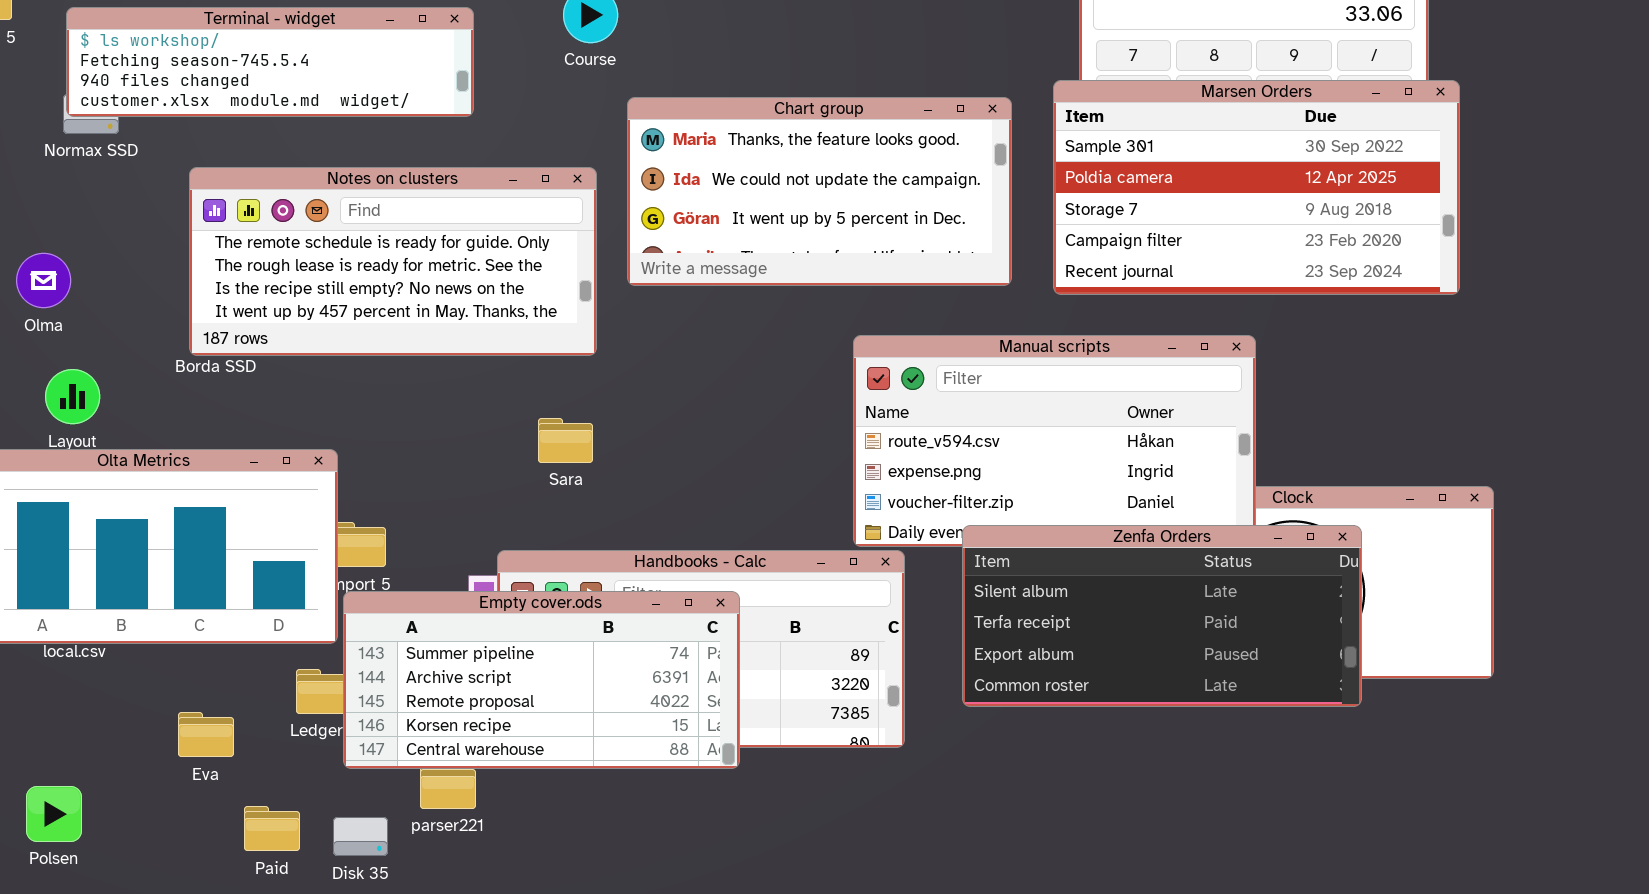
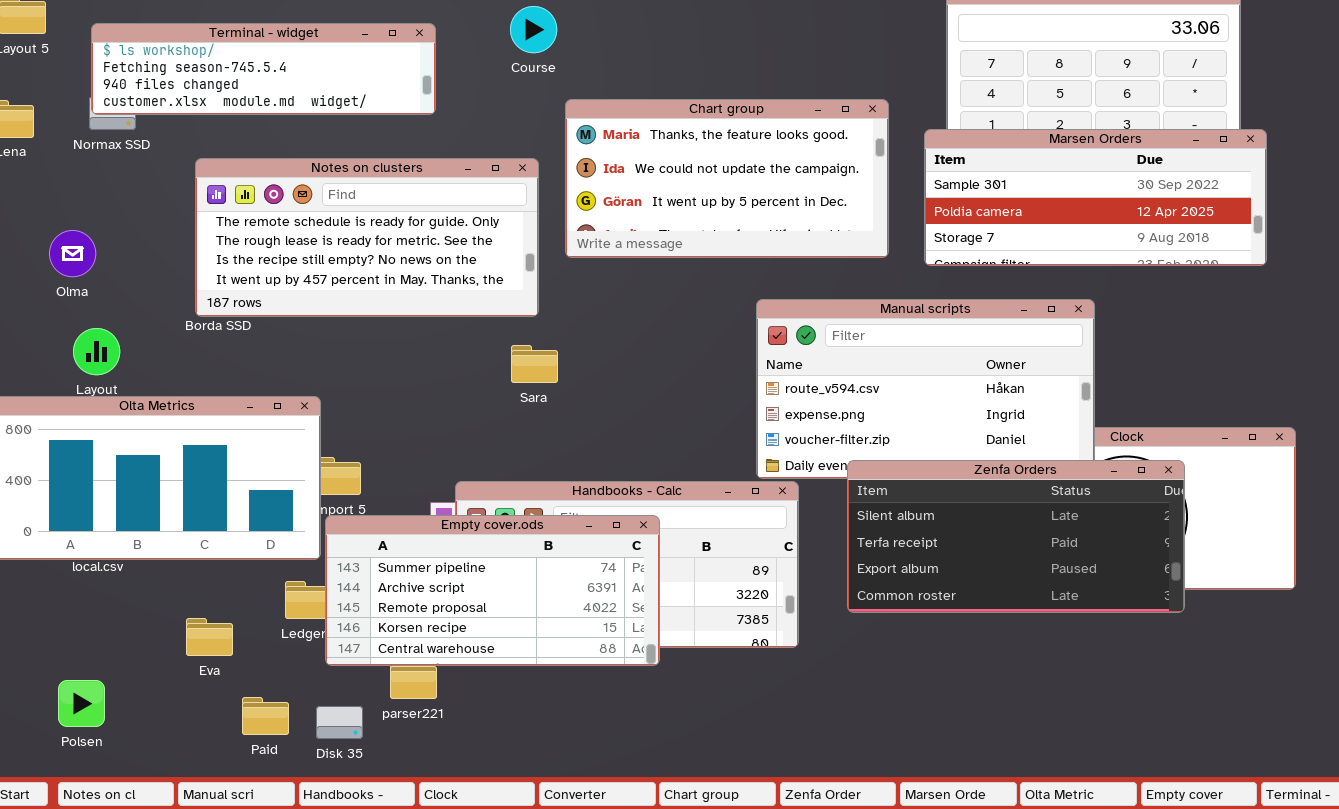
Marsen Orders: [1053,80,1460,295] -> [924,129,1267,266], resized
Sara: [538,418,593,463] -> [511,345,558,383], moved

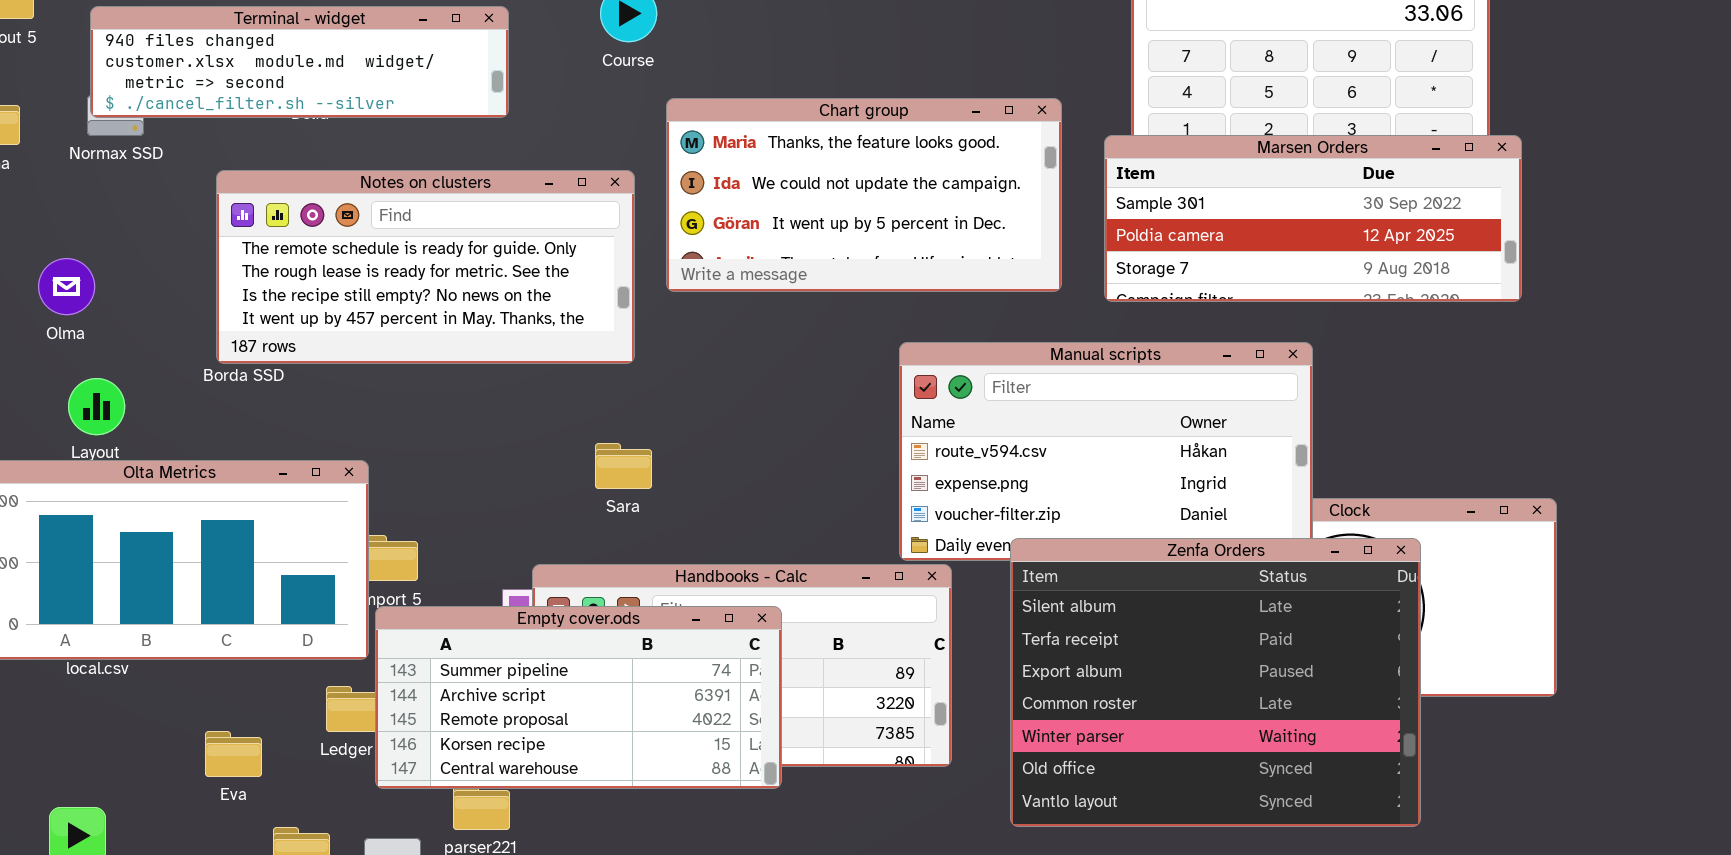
Terminal - widget: [91,23,436,115] -> [90,6,509,118], scrolled down 2 rows
Sara: [511,345,558,383] -> [595,443,652,489], moved
Zenfa Orders: [847,460,1185,613] -> [1010,538,1421,827], resized

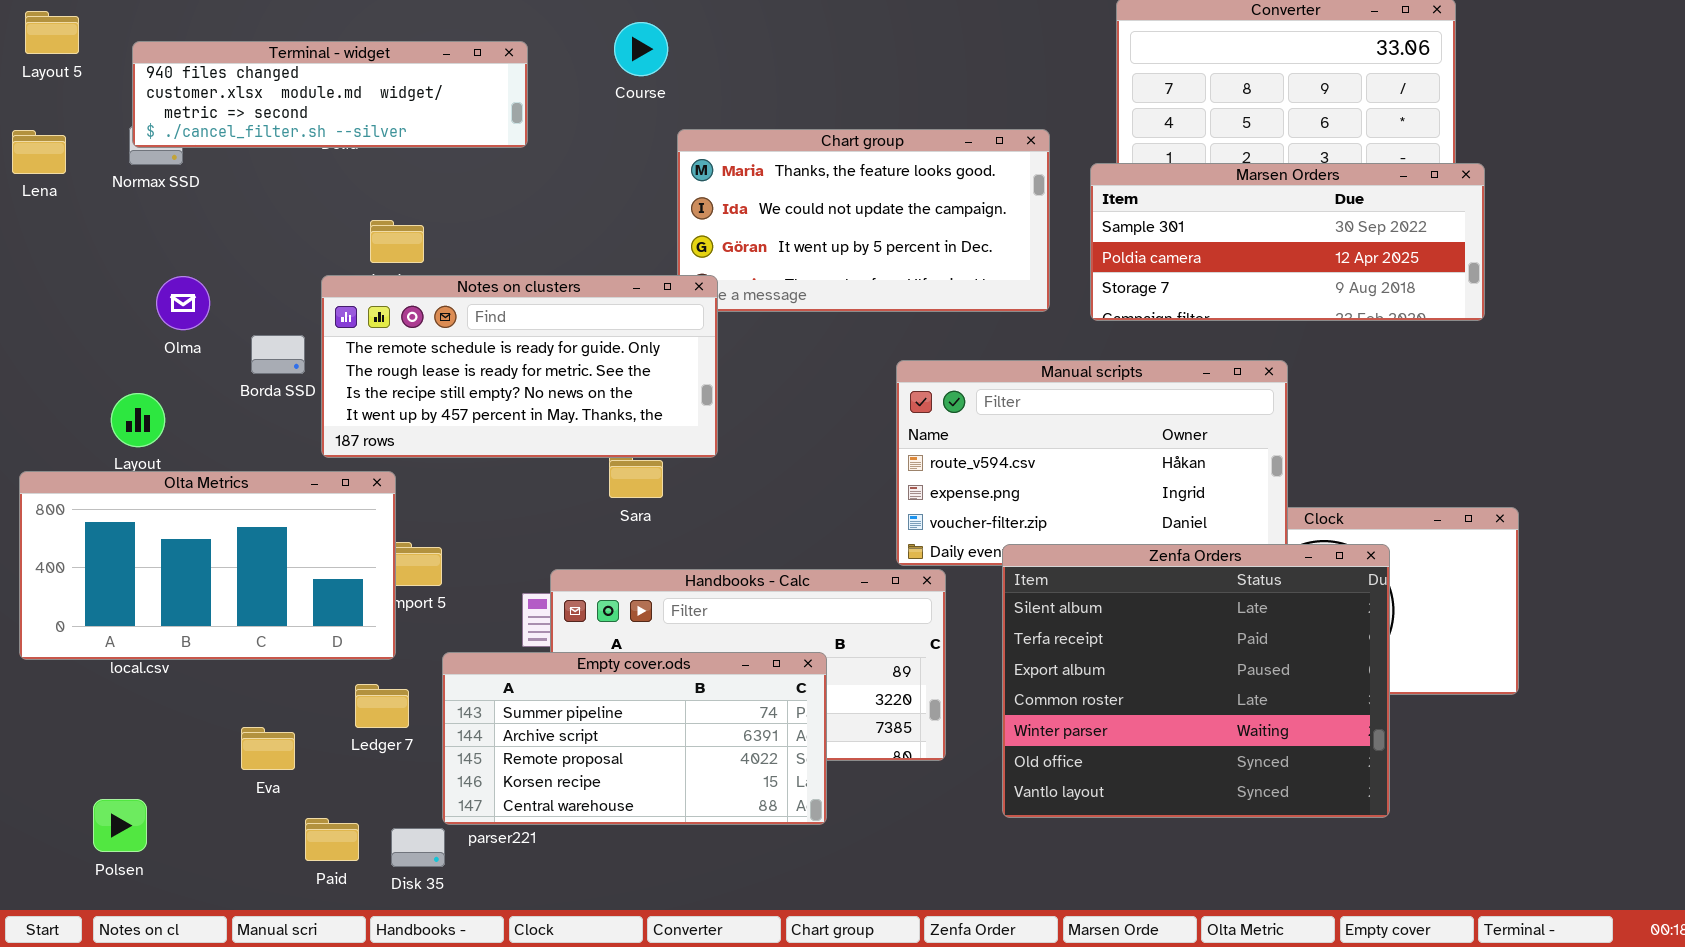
Notes on clusters: [216,170,635,364] -> [321,275,718,458], moved
Olma: [38,258,95,315] -> [156,276,210,330], moved
Empty cover.ods: [375,606,782,789] -> [442,652,827,825], moved

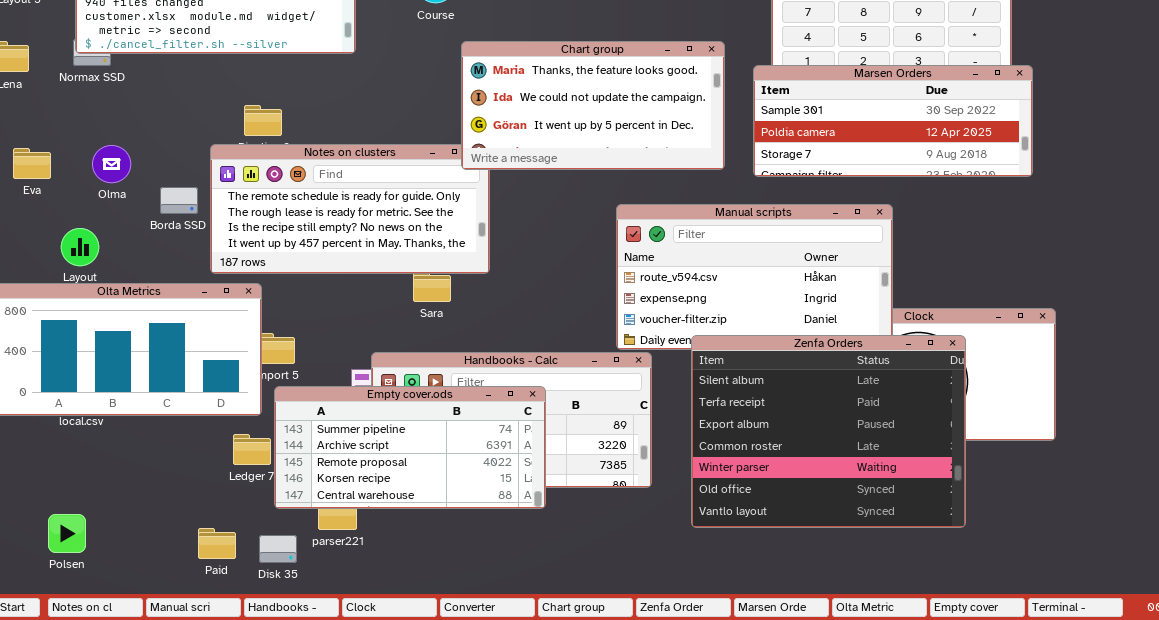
Chart group: [677,129,1050,312] -> [461,41,725,170], raised
Empty cover.ods: [442,652,827,825] -> [274,386,546,509], moved
Eva: [241,727,295,770] -> [13,148,51,179], moved

